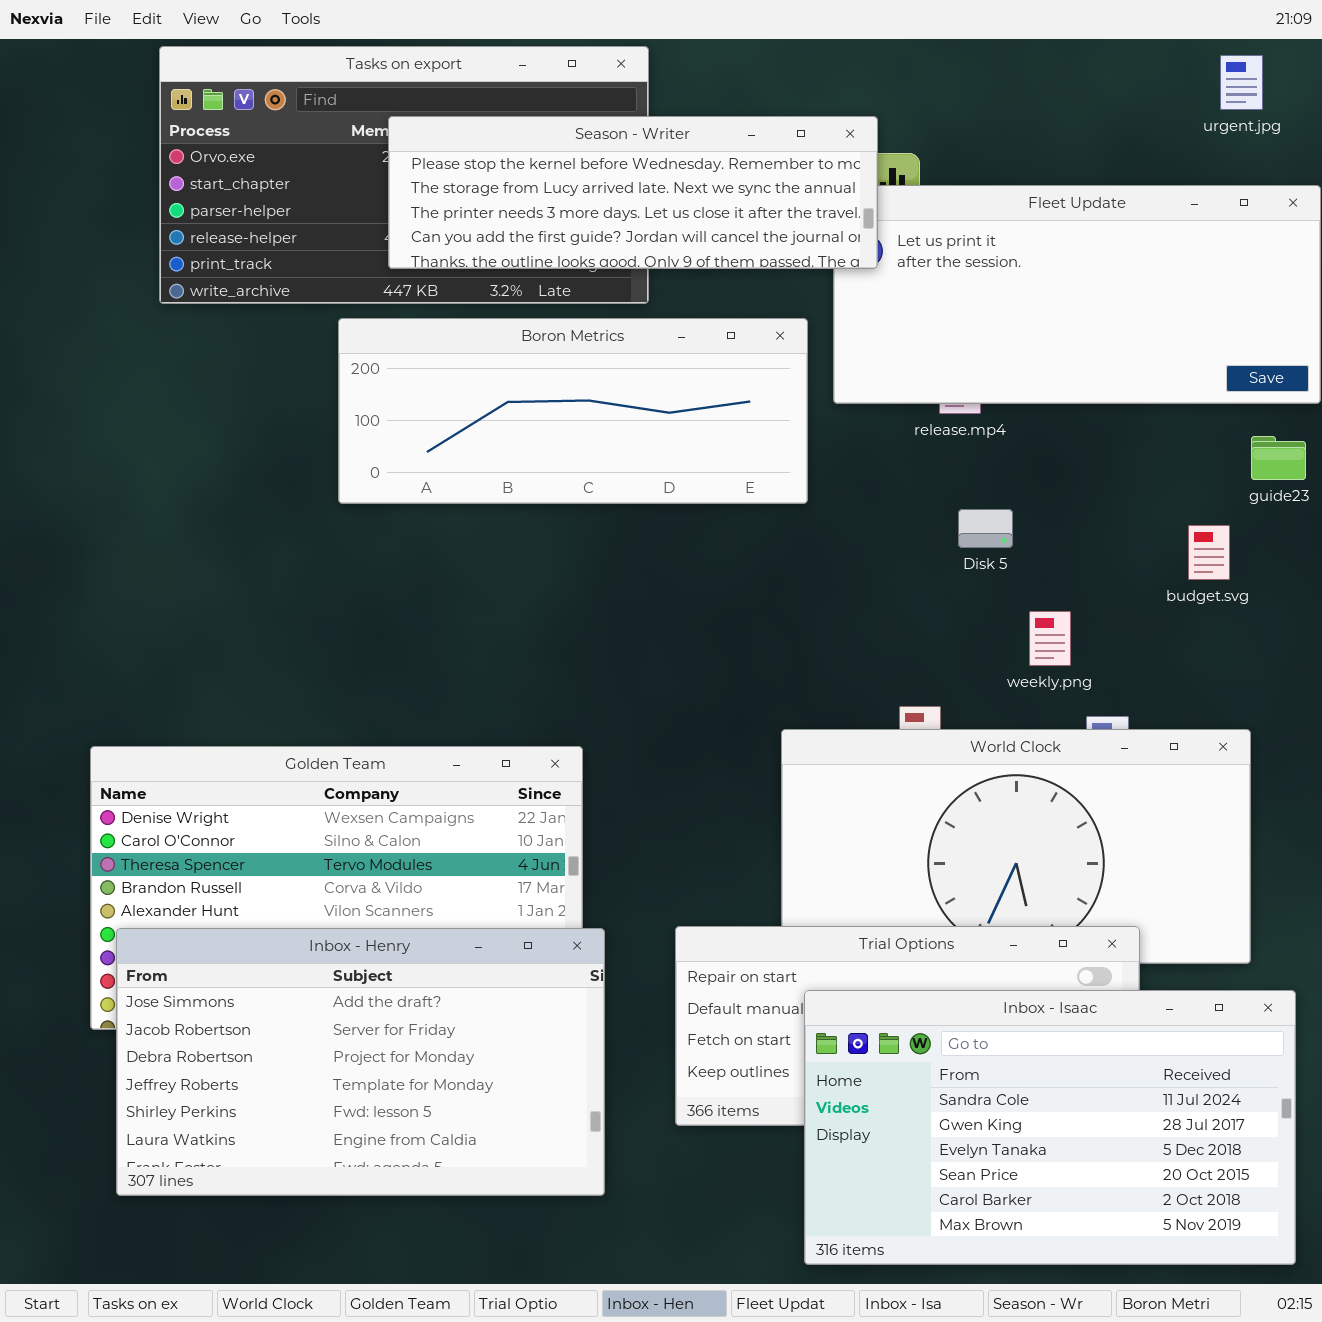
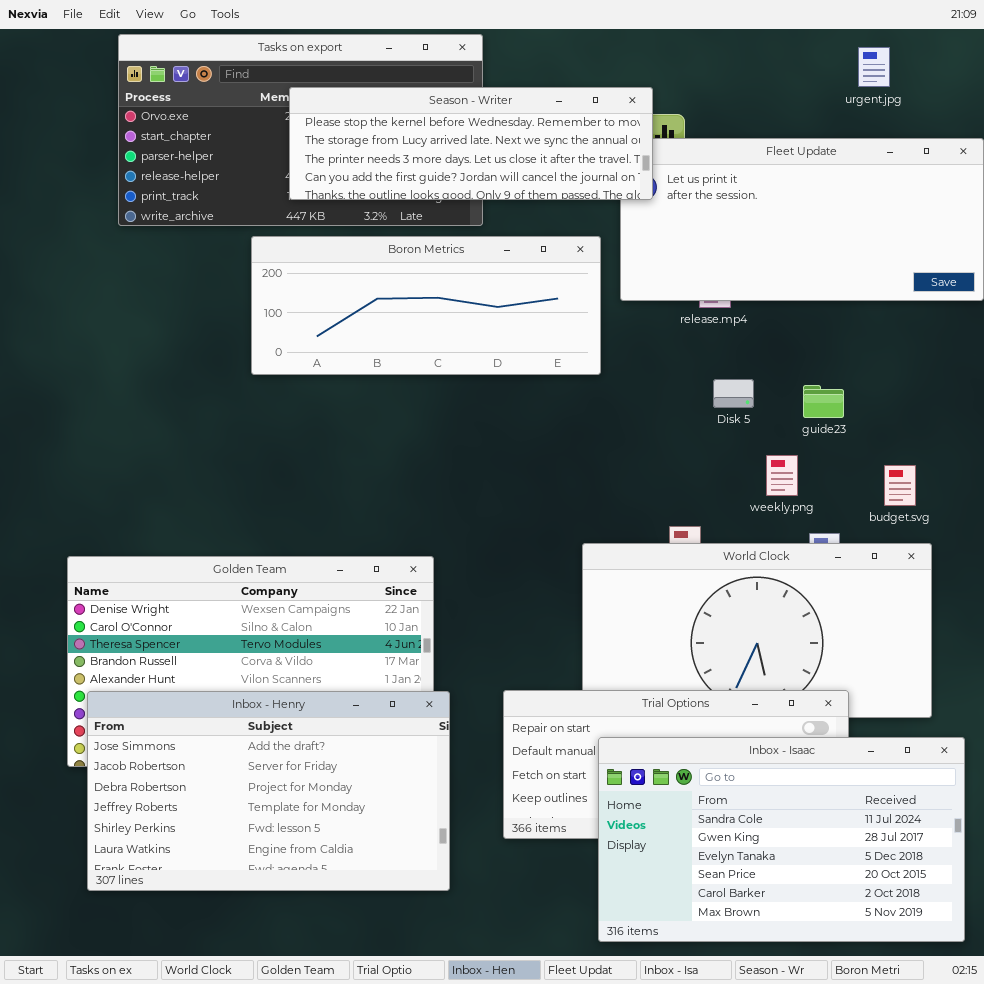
urgent.jpg: [1220,55,1263,110] -> [858,47,890,87], moved
guide23: [1251,436,1306,480] -> [803,385,844,418], moved
budget.svg: [1188,525,1230,580] -> [884,465,916,506], moved

